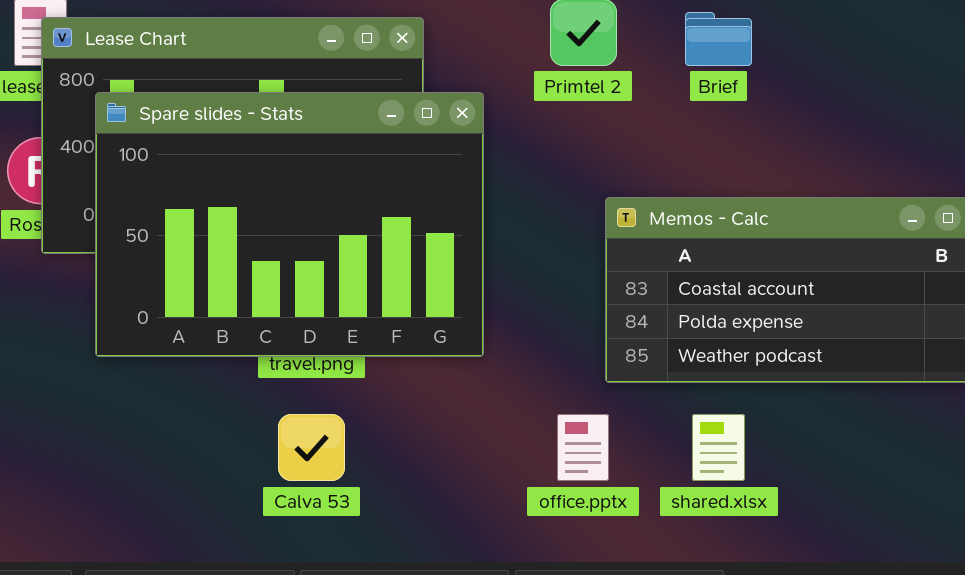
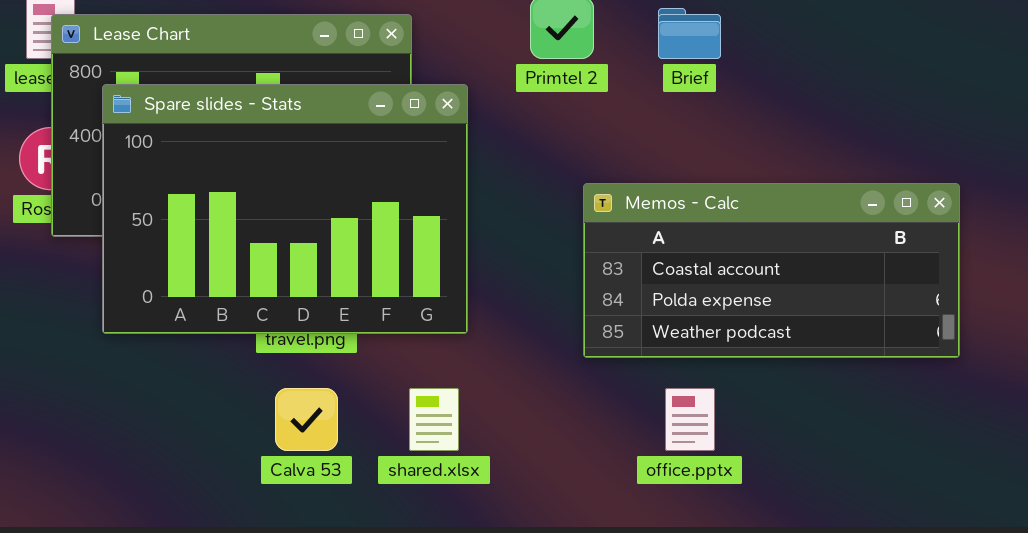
office.pptx: [557,414,609,481] -> [665,388,715,451], moved
shared.xlsx: [692,414,745,481] -> [409,388,459,451], moved

